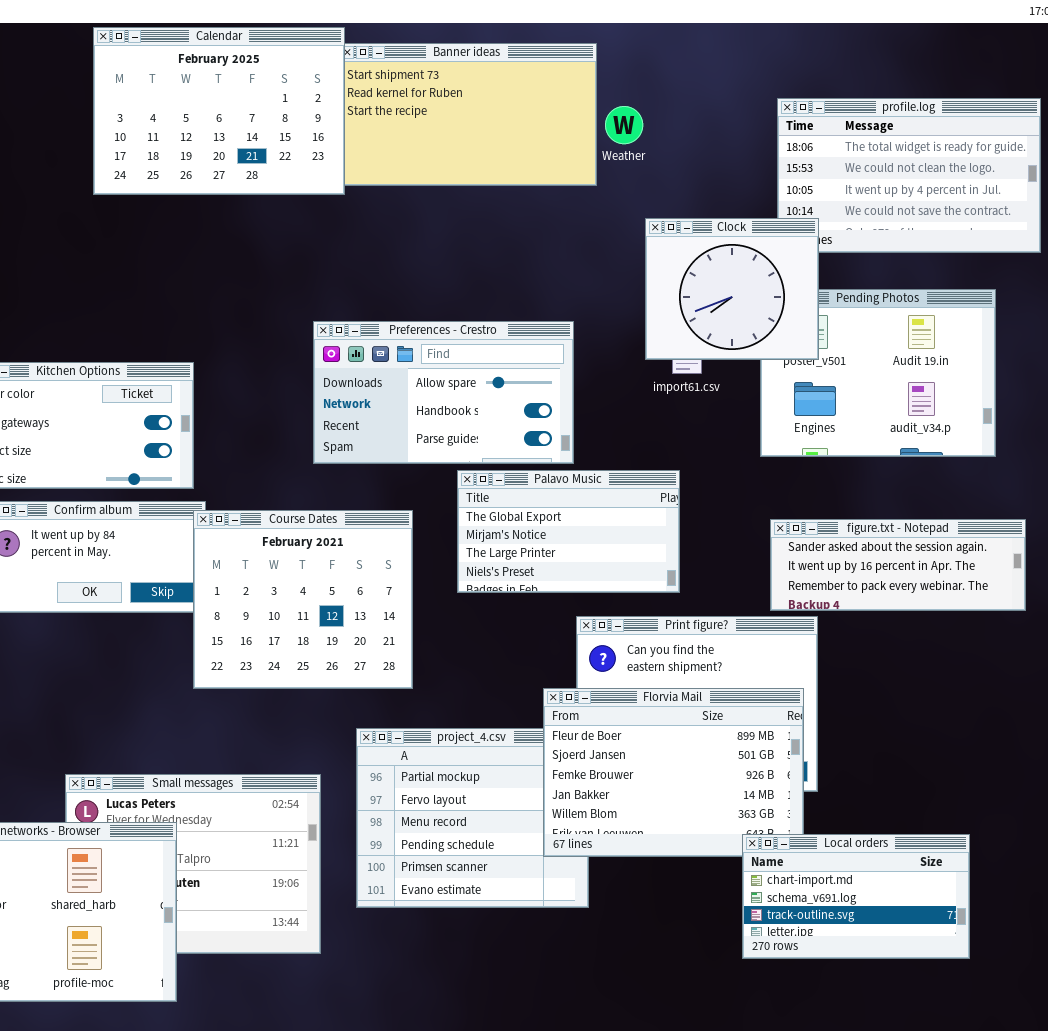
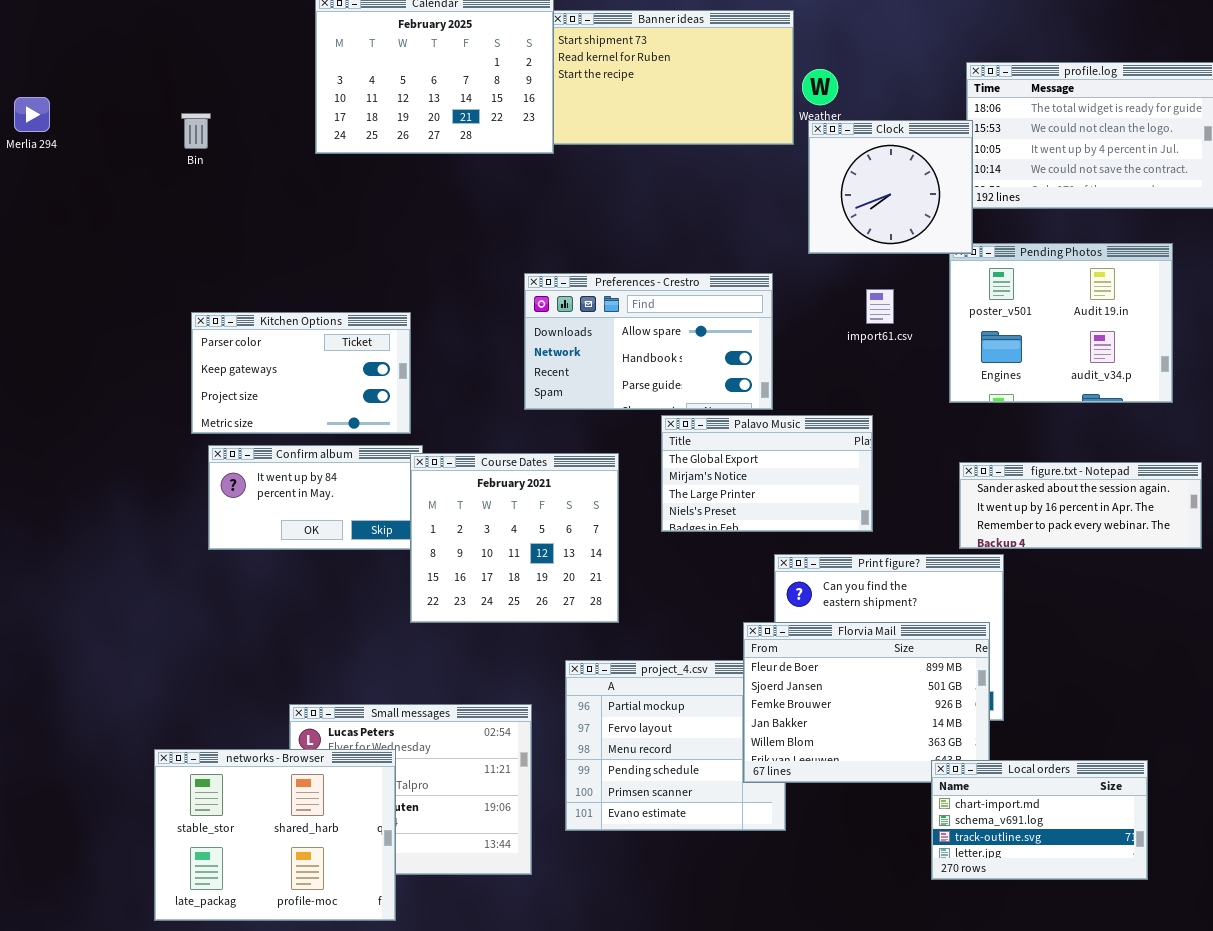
Clock: [645,218,819,360] -> [808,120,973,254], moved

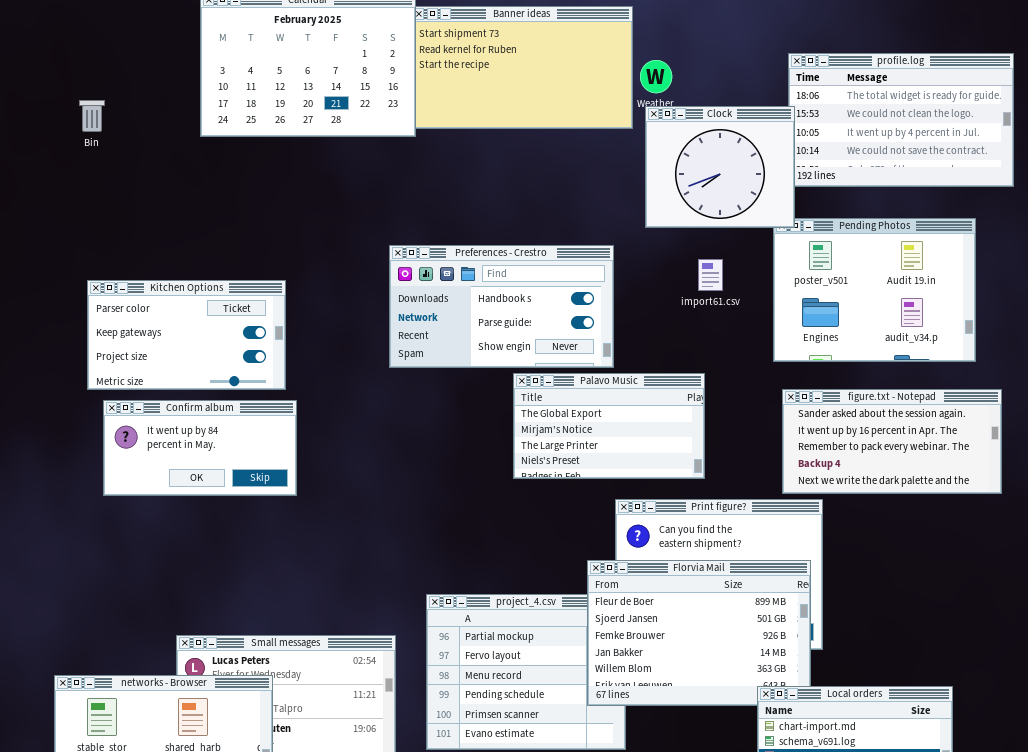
Preferences - Crestro: [524,273,773,410] -> [389,245,614,368], scrolled down 1 row
Course Dates: [410,453,619,623] -> none, closed
figure.txt - Notepad: [959,462,1202,549] -> [782,389,1002,494], resized

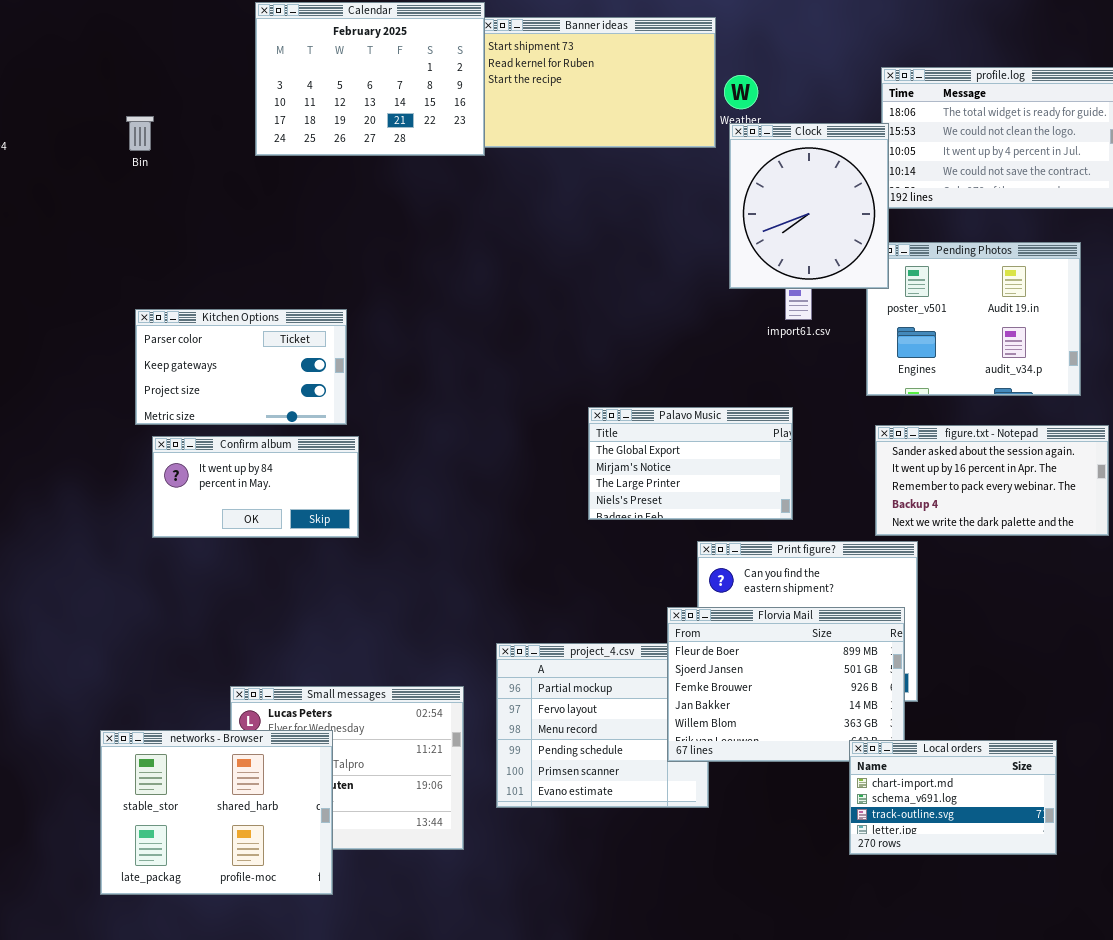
Clock: [645,106,795,228] -> [729,123,889,289], resized
Preferences - Crestro: [389,245,614,368] -> none, closed

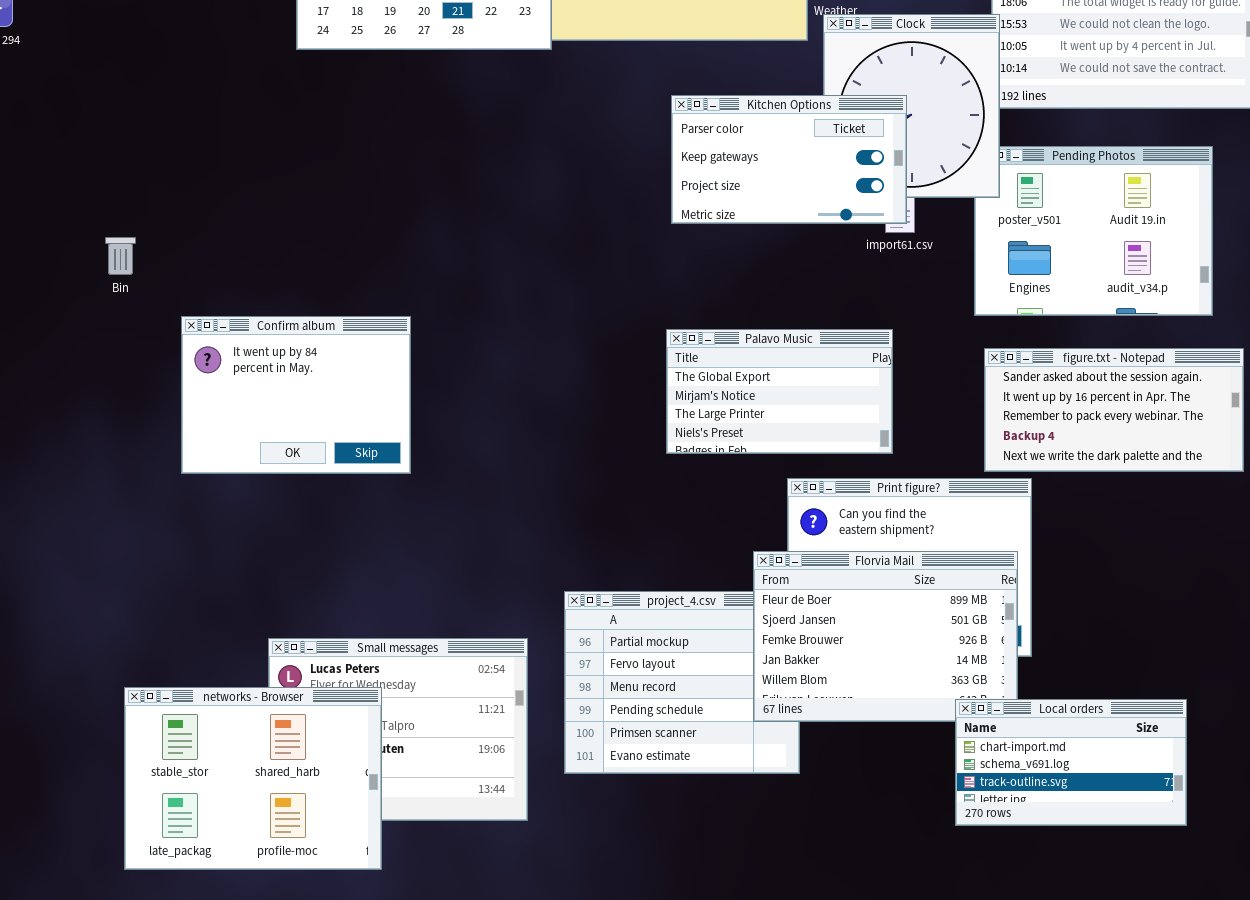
Bin: [126,116,154,151] -> [105,237,136,275], moved
Kitchen Options: [135,309,347,425] -> [671,95,907,224], moved
Confirm album: [152,436,359,538] -> [181,316,411,474], resized

